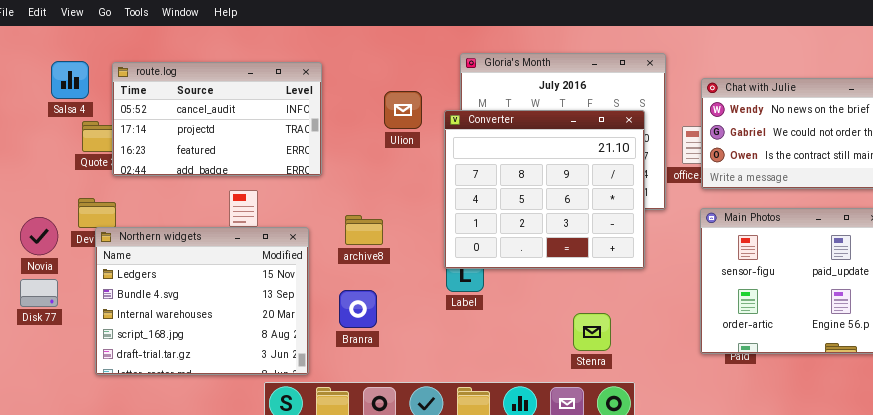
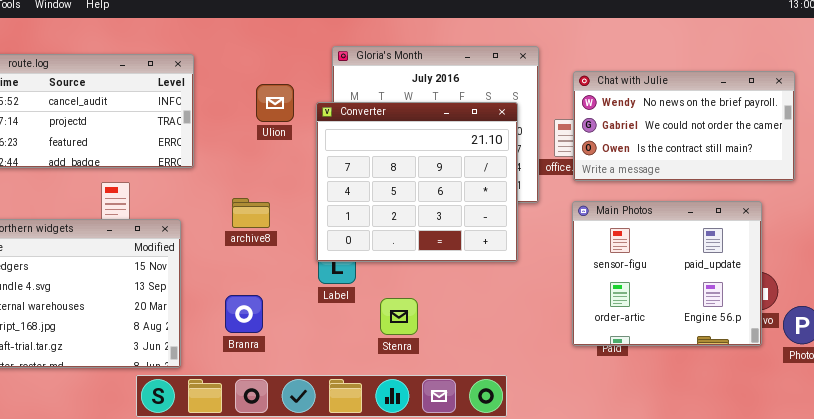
archive8: [345,215,383,245] -> [232,198,270,228], moved
Branra: [339,290,377,328] -> [225,295,263,333], moved
Stenra: [573,313,611,351] -> [380,298,418,335], moved

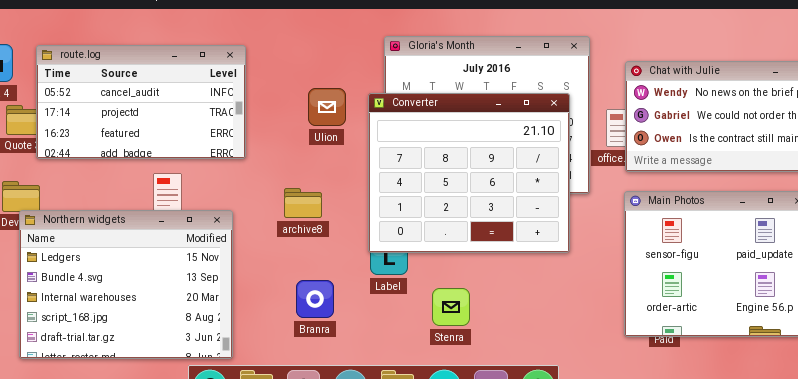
Ulion: [256,84,294,122] -> [308,88,346,126], moved
Branra: [225,295,263,333] -> [296,280,334,318], moved

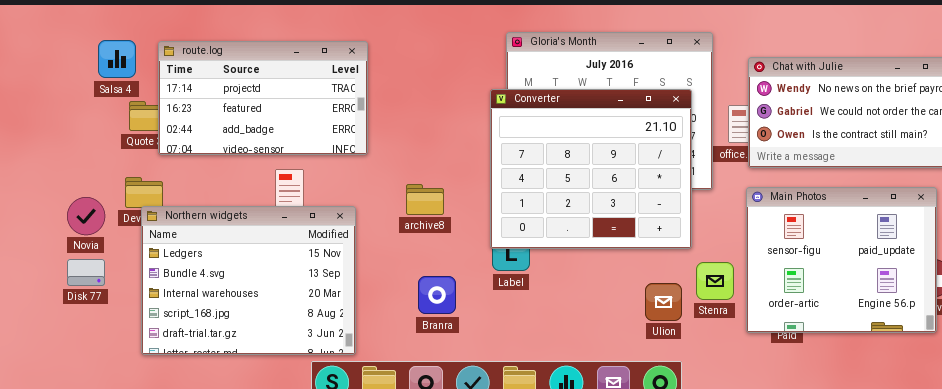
route.log: [36,45,246,159] -> [158,41,368,155], scrolled down 1 row
Ulion: [308,88,346,126] -> [645,283,682,321], moved
Stenra: [432,288,470,326] -> [696,262,734,300], moved

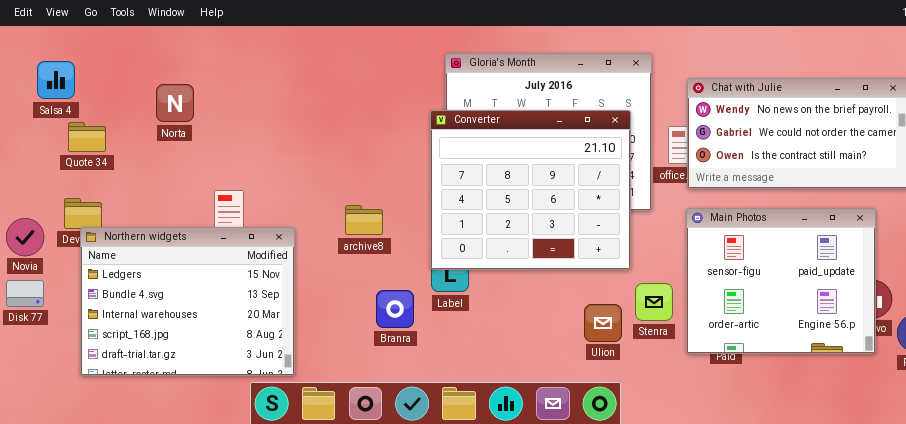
route.log: [158,41,368,155] -> none, closed
Branra: [418,276,456,314] -> [376,290,414,328], moved

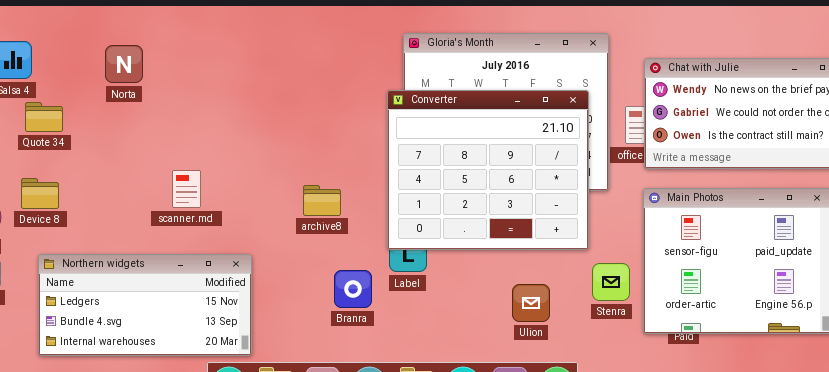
Norta: [156,84,194,122] -> [105,45,143,83], moved
Northern widgets: [80,227,295,376] -> [38,254,252,356], resized
Ulion: [584,304,622,342] -> [512,284,550,322], moved

